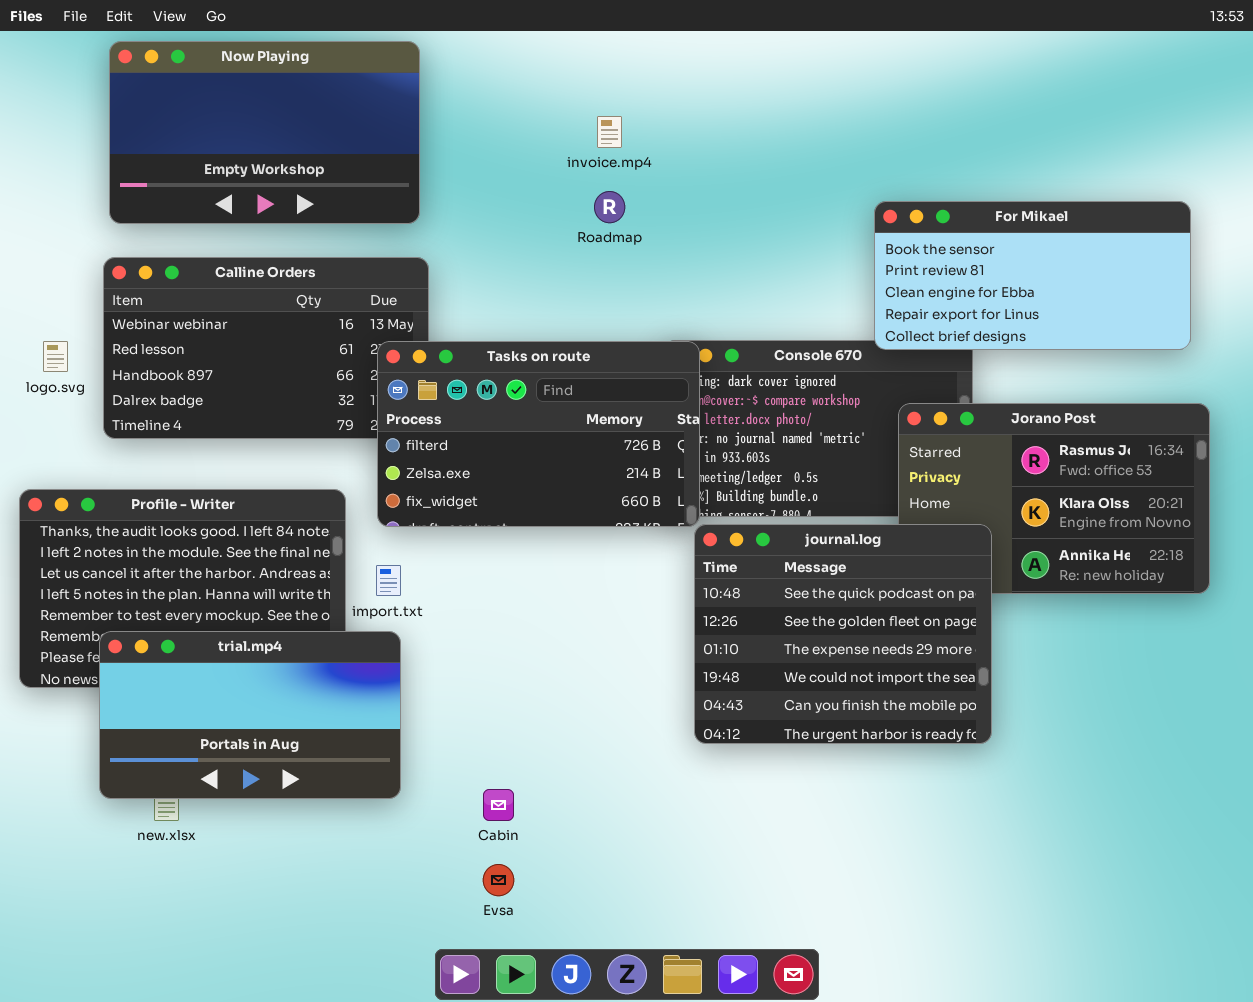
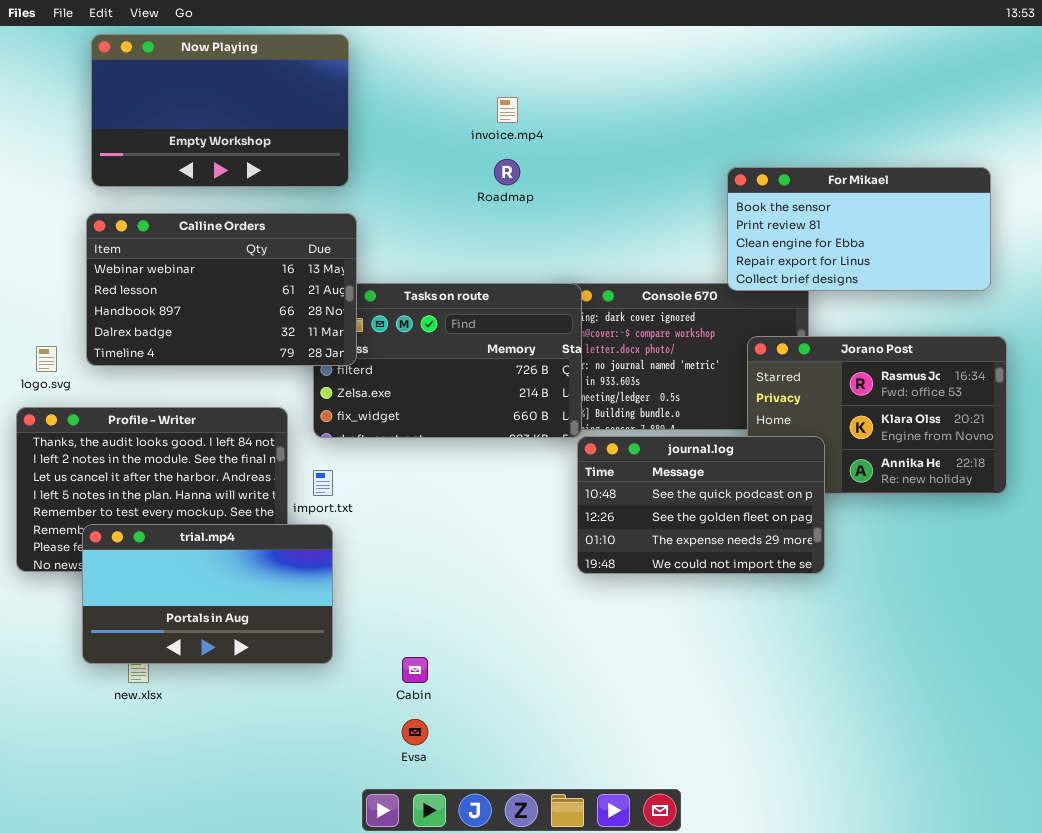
Calline Orders: [103,257,429,439] -> [86,213,357,366], raised
logo.svg: [43,341,68,372] -> [36,346,57,372], moved
journal.log: [694,524,992,744] -> [577,436,825,574], resized

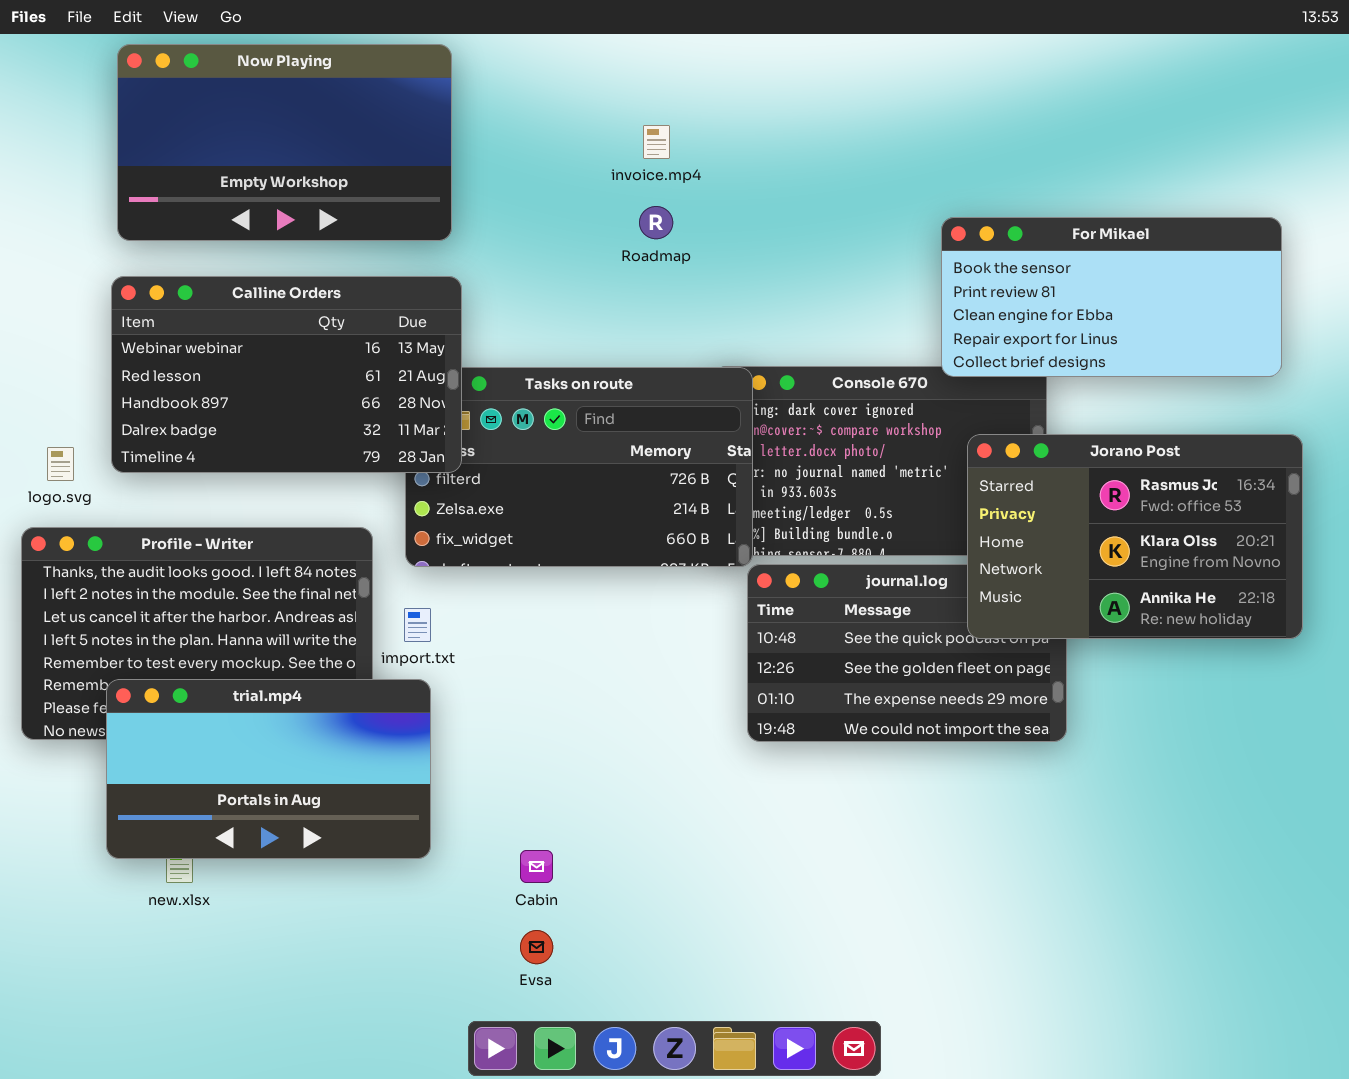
Jorano Post: [747,336,1007,494] -> [967,434,1303,639], raised

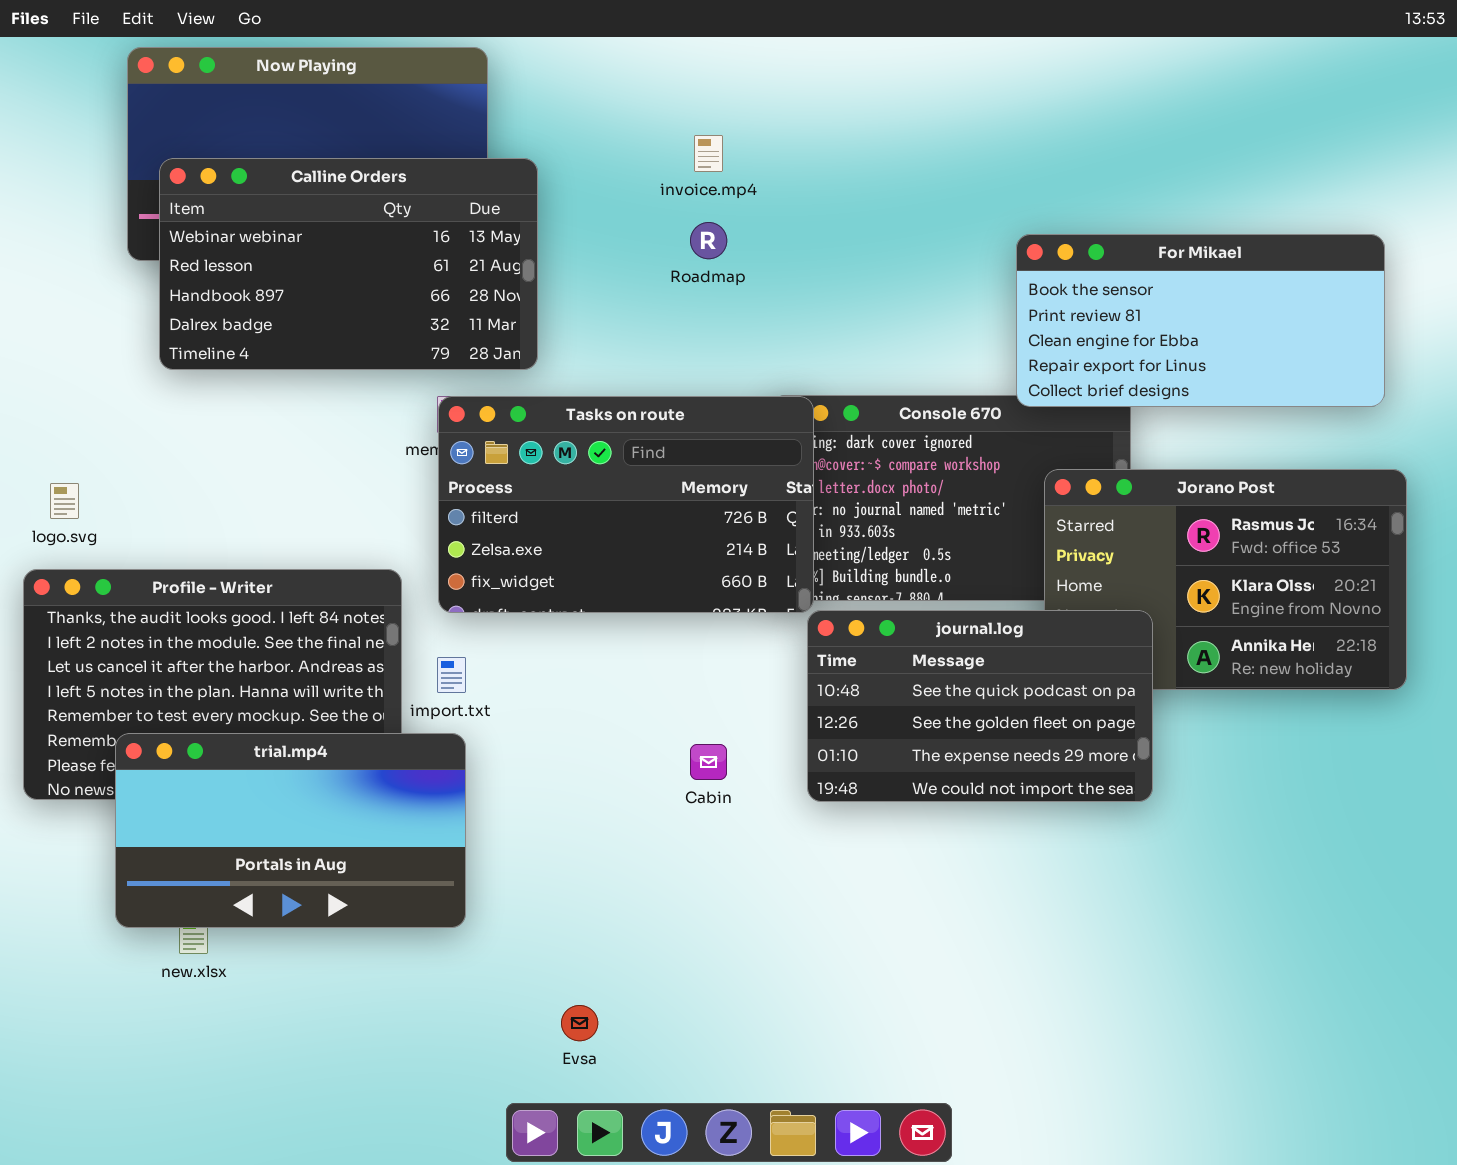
Calline Orders: [111,276,462,473] -> [159,158,538,370], moved
journal.log: [747,564,1067,742] -> [807,610,1153,802], raised
Cabin: [520,850,553,883] -> [690,744,727,780], moved

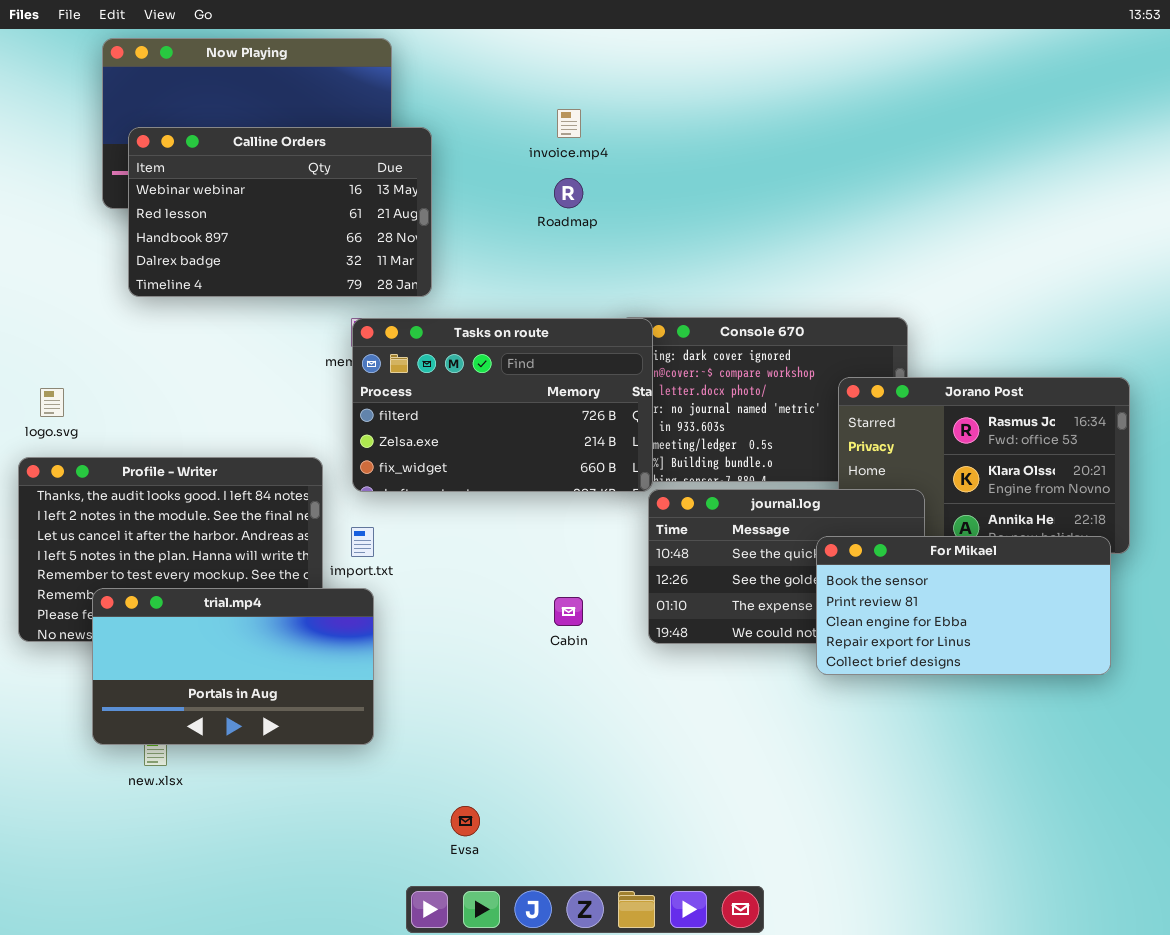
For Mikael: [1016,234,1385,407] -> [816,536,1111,675], moved

